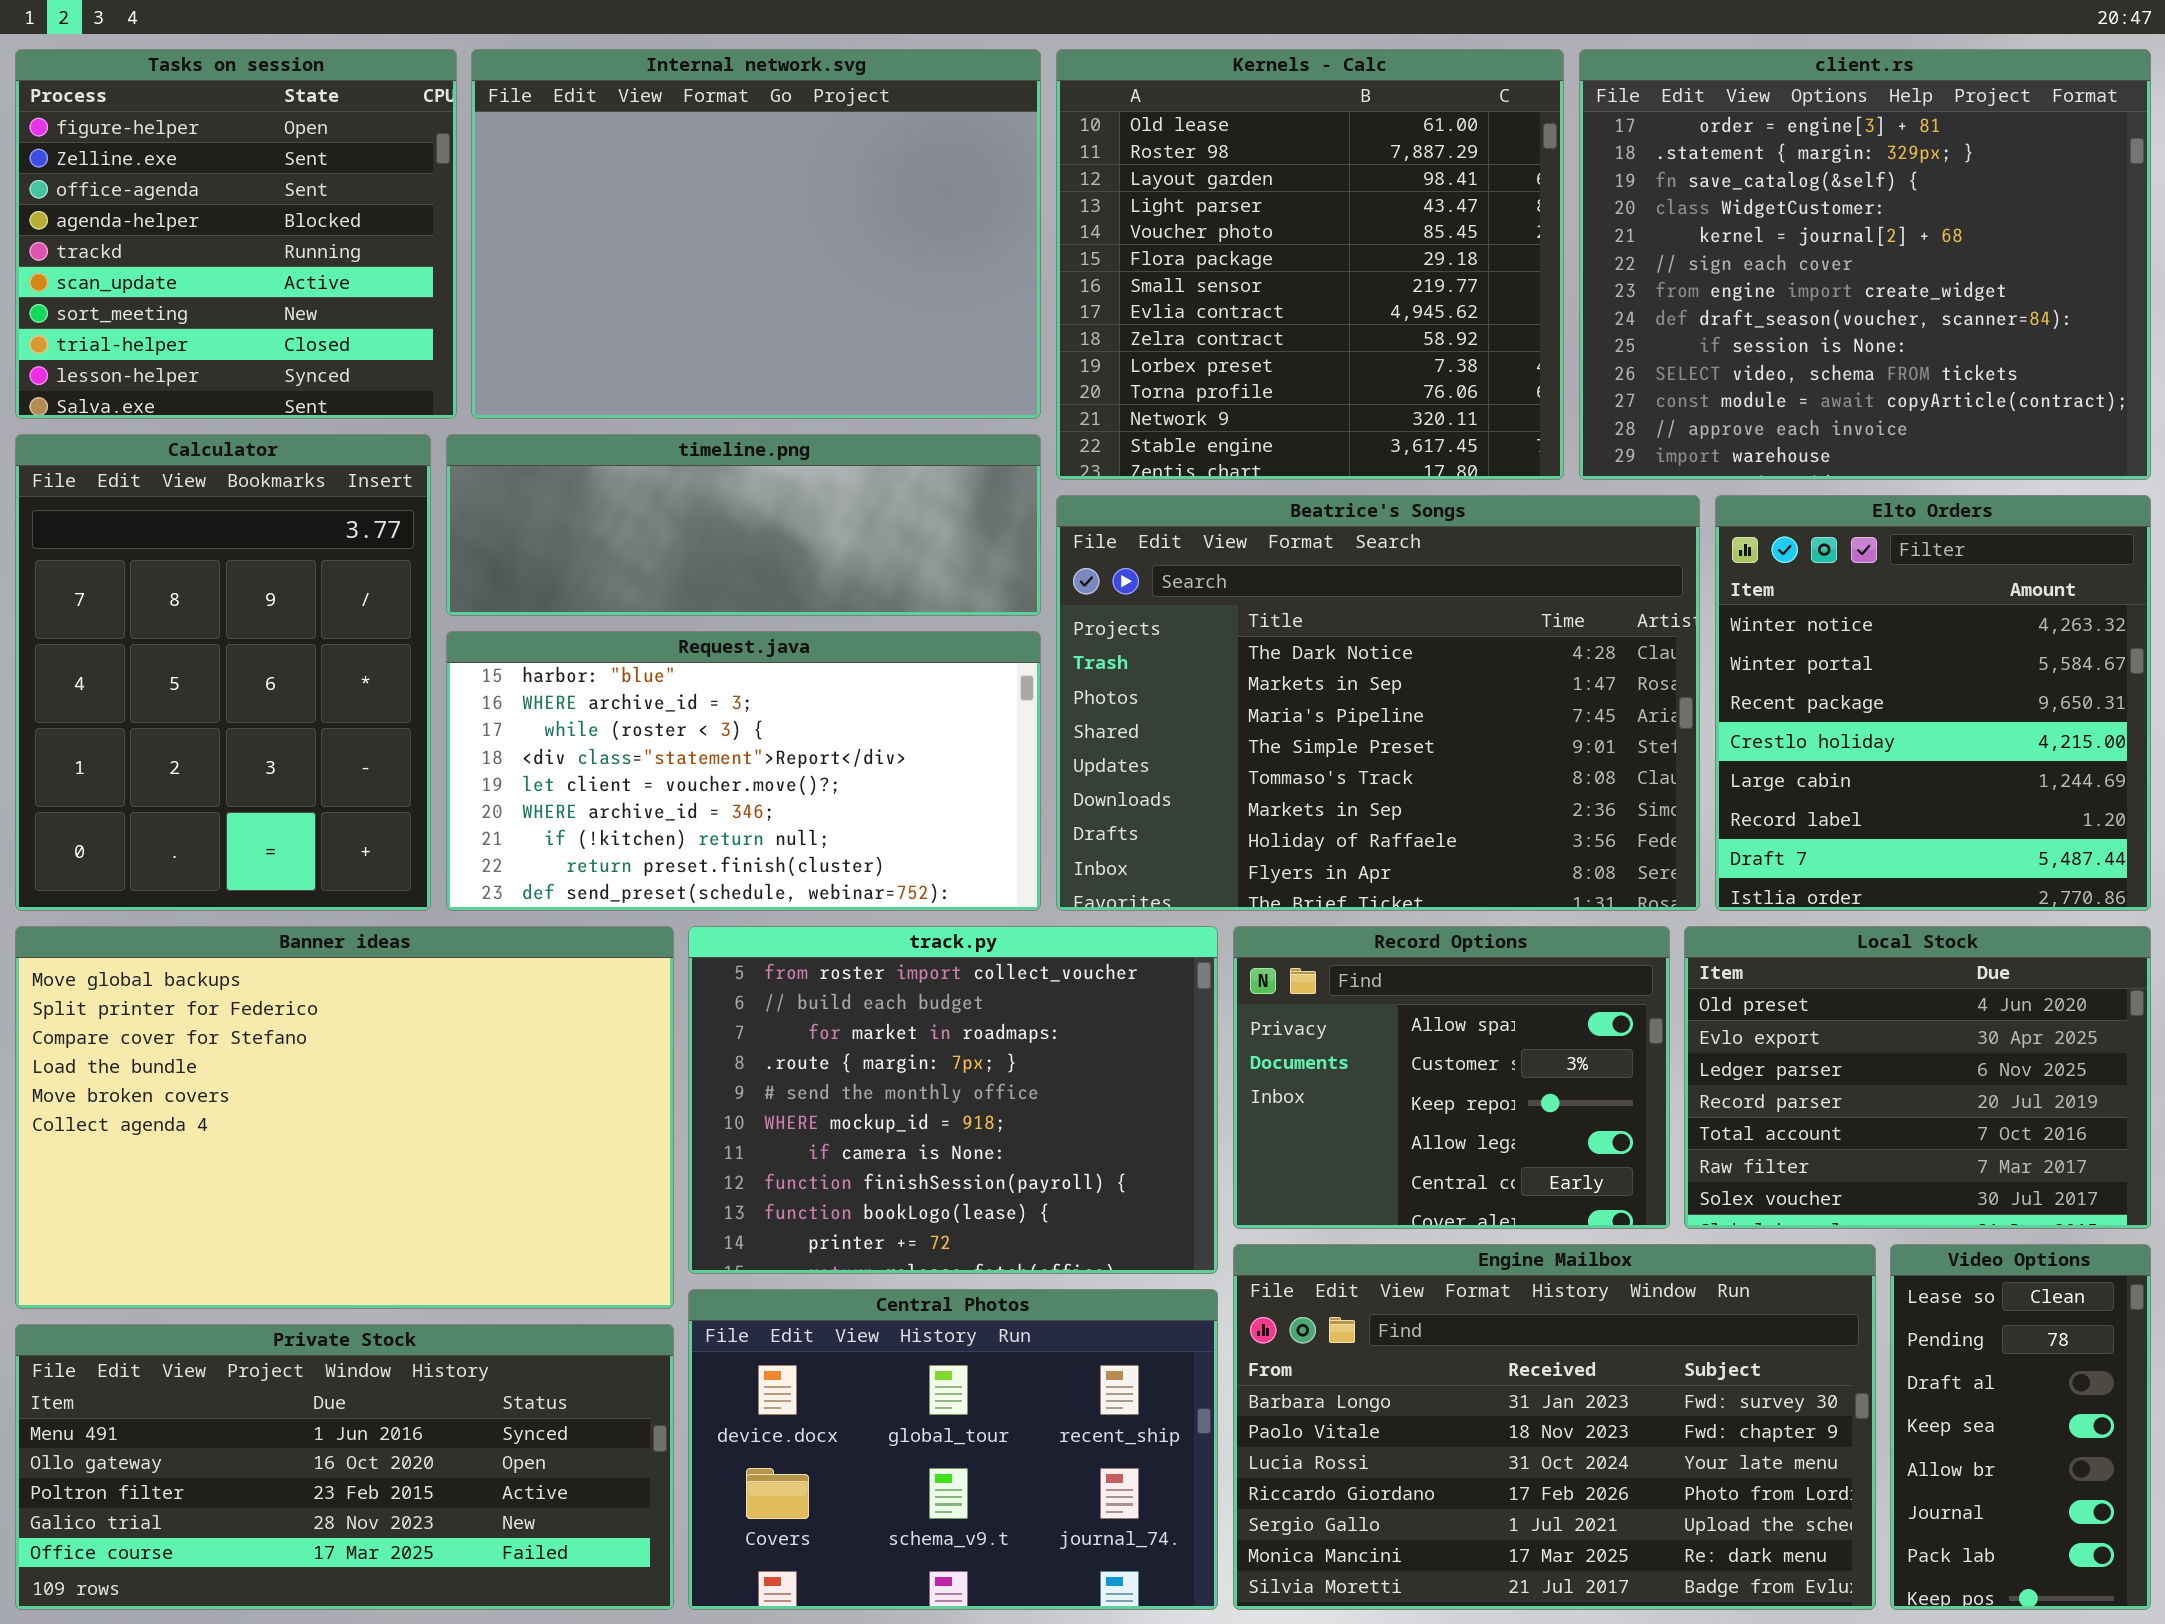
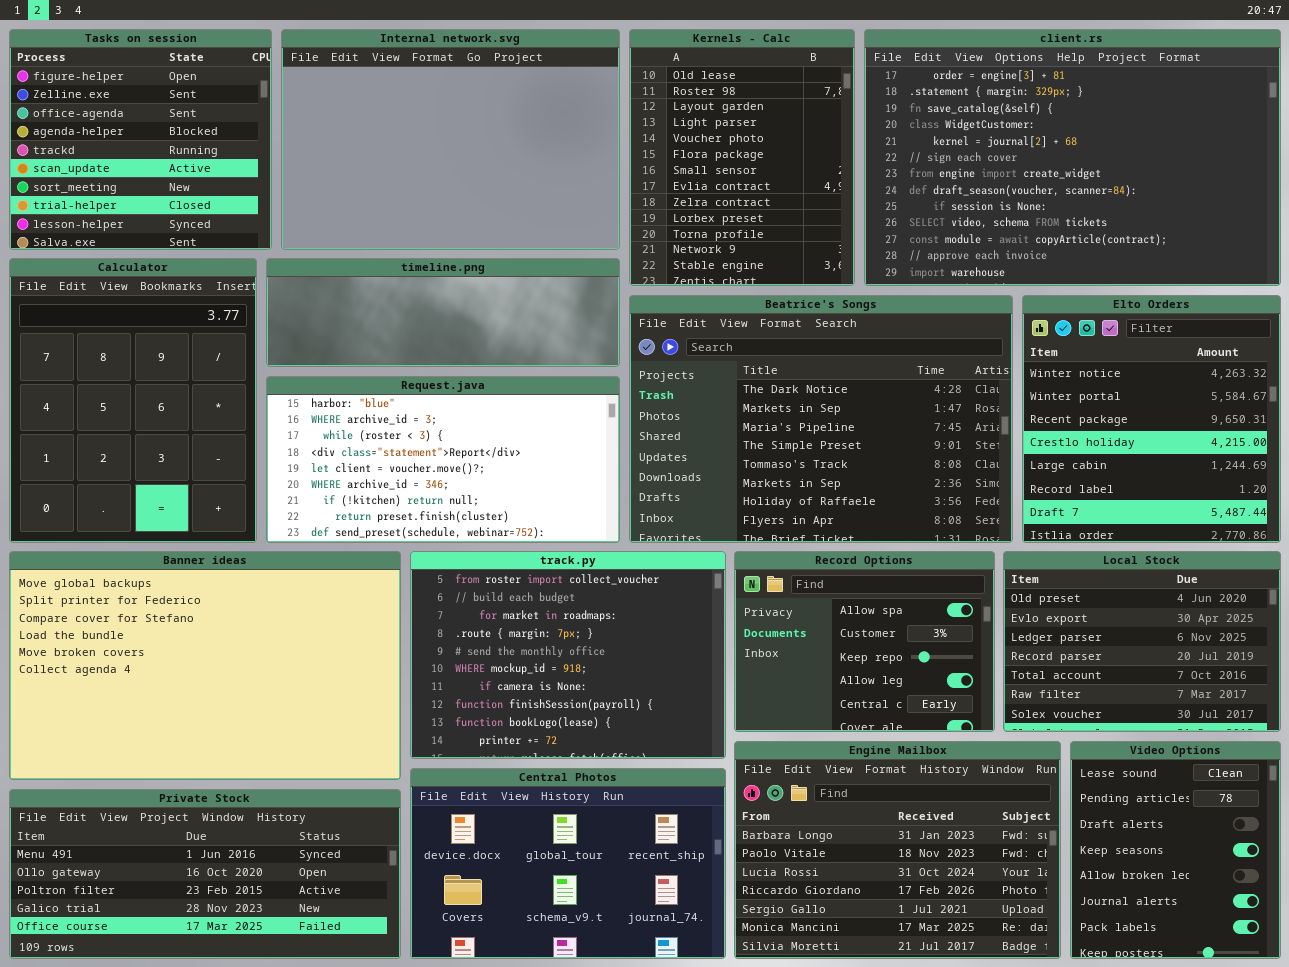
Kernels - Calc: [1056,49,1564,480] -> [629,29,855,286], resized
client.rs: [1579,49,2151,480] -> [864,29,1281,286], resized
Engine Mailbox: [1233,1244,1876,1610] -> [734,741,1061,959], resized
Video Options: [1890,1244,2151,1610] -> [1070,741,1281,959], resized

